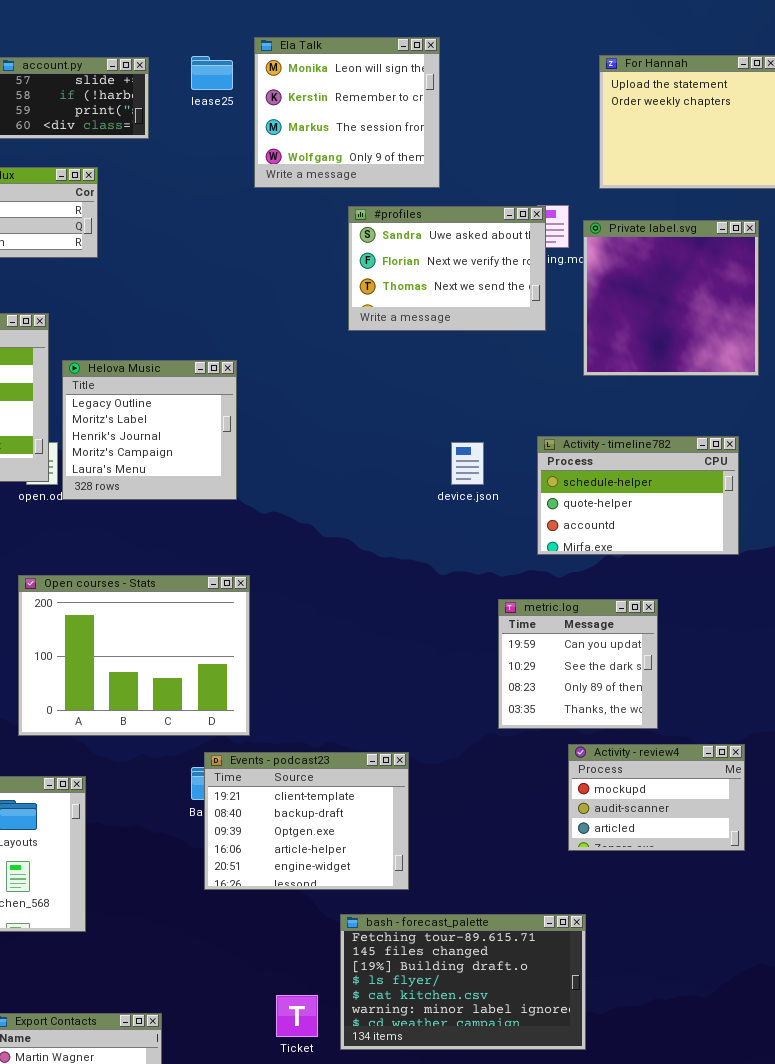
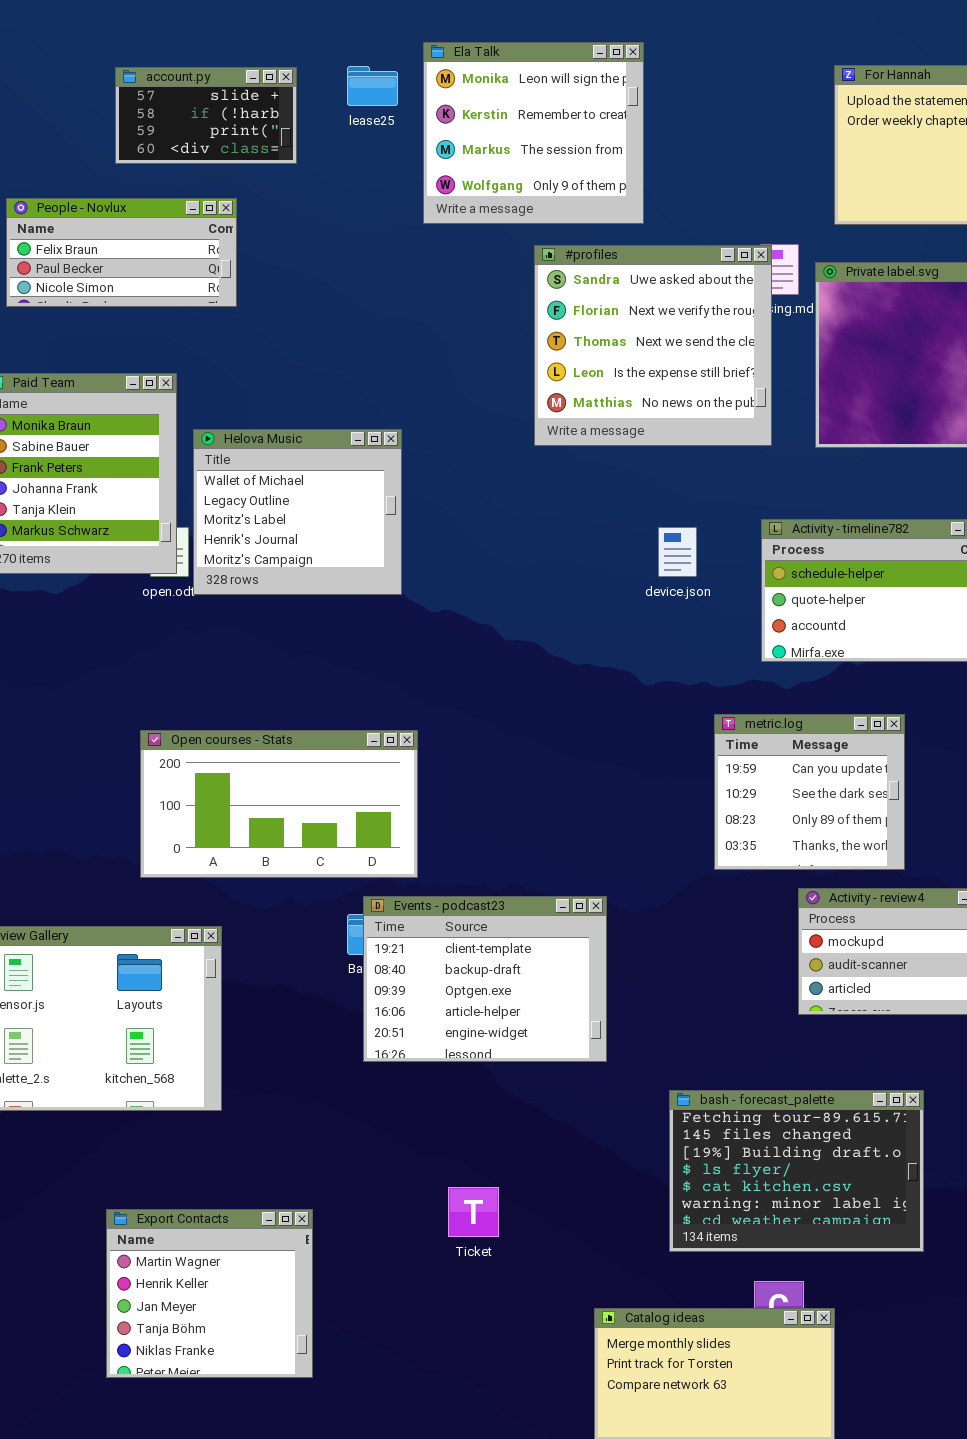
#profiles: [348,206,546,331] -> [534,245,772,446], resized
Helova Music: [62,360,237,500] -> [193,429,402,595], scrolled up 1 row
Open courses - Stats: [18,575,250,736] -> [140,730,418,878], resized
bash - forecast_palette: [340,914,586,1050] -> [669,1090,924,1252], moved, resized

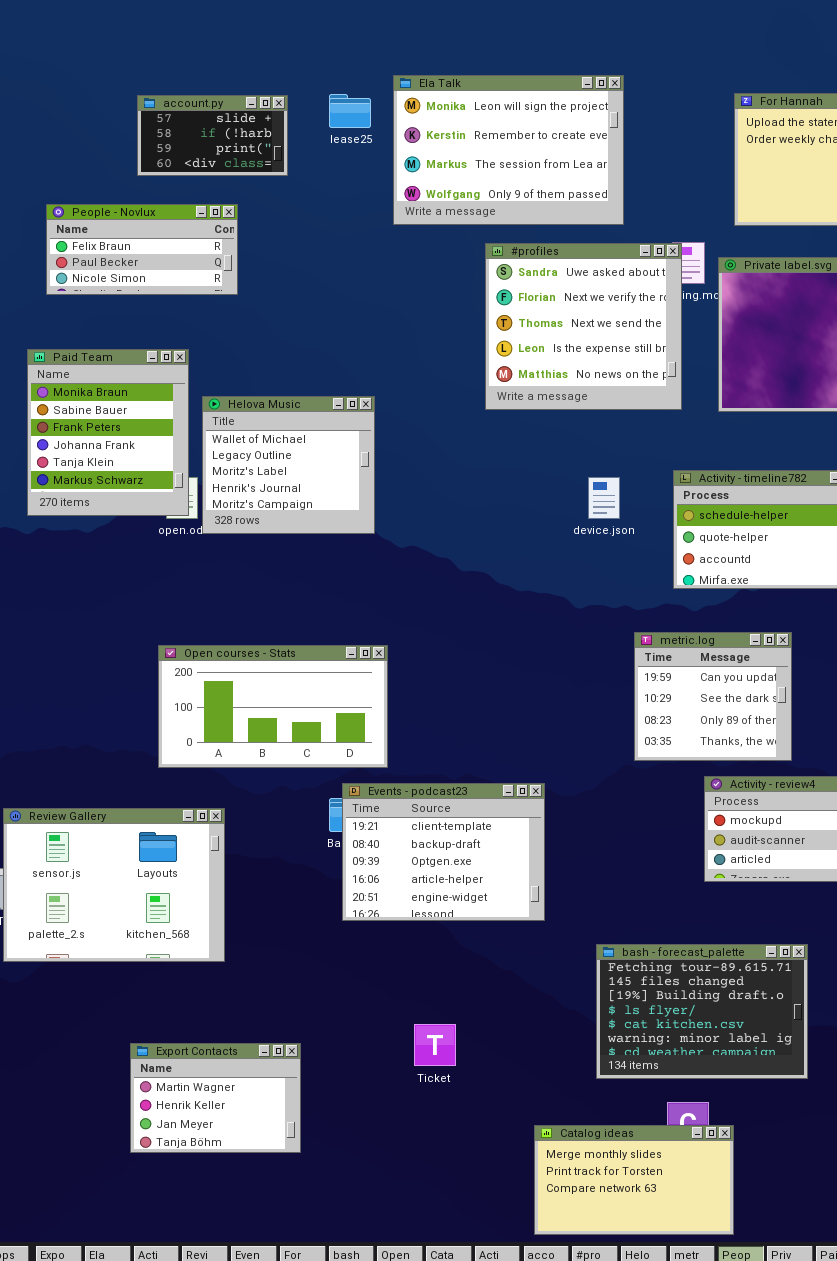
Ela Talk: [423,42,644,224] -> [393,75,624,225], resized
Export Contacts: [106,1209,313,1378] -> [130,1043,301,1153], resized

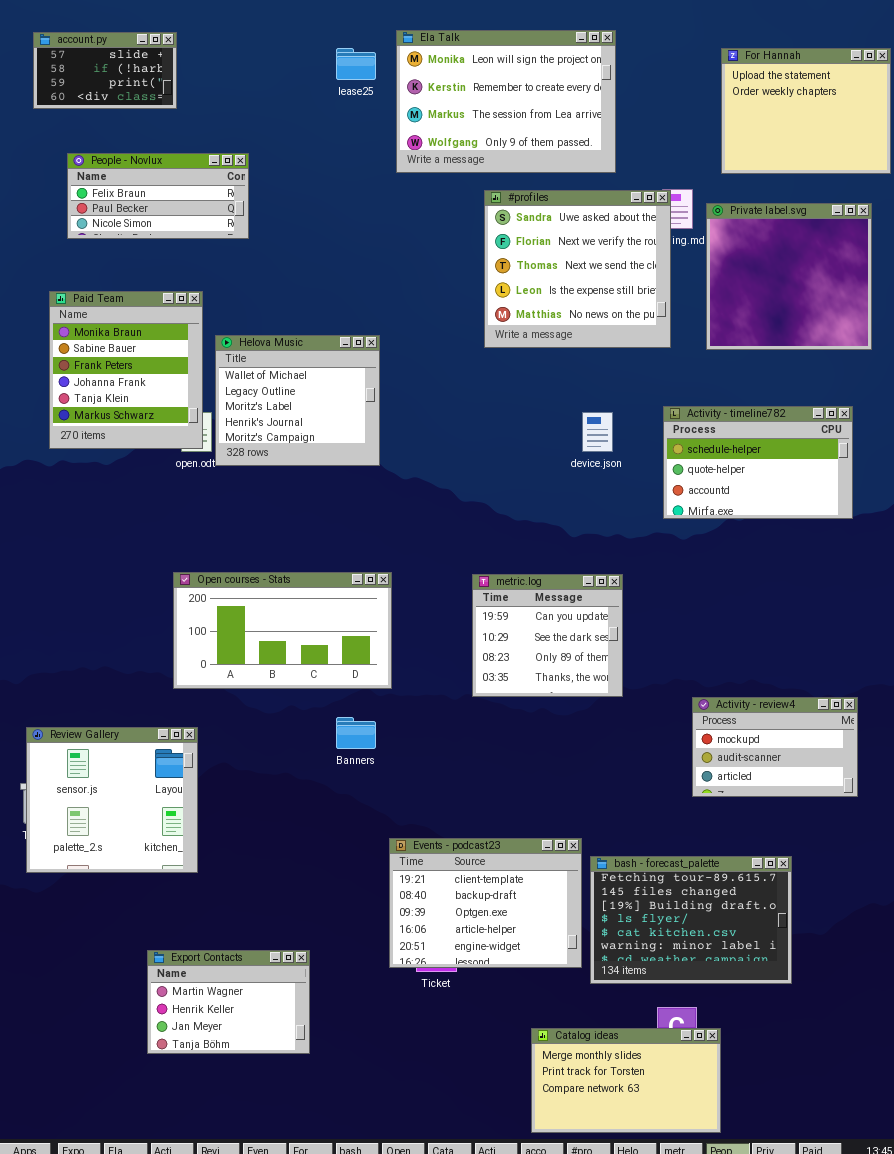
account.py: [137,95,288,176] -> [33,32,177,109], moved
metric.log: [634,632,792,761] -> [472,574,623,697], moved
Events - podcast23: [342,783,545,921] -> [389,838,582,968], moved
Review Gallery: [3,808,225,962] -> [26,727,198,873], resized

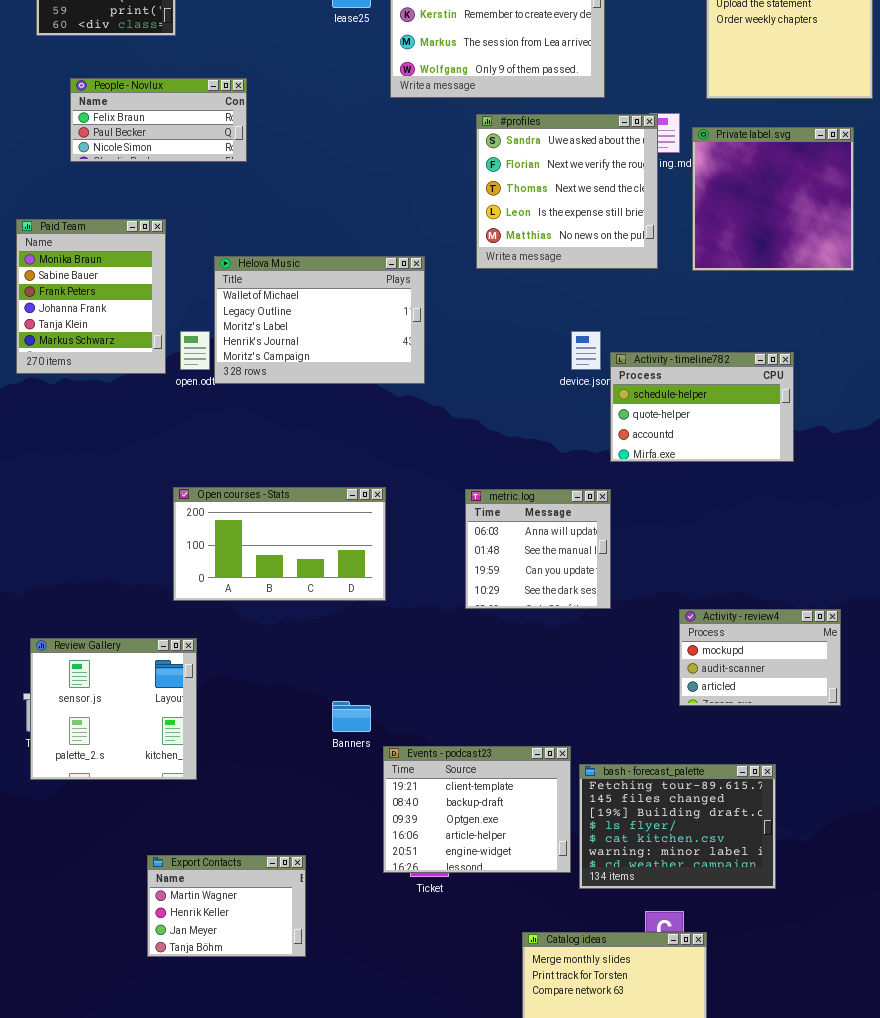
Paid Team: [49,291,203,449] -> [16,219,166,374], moved
Helova Music: [215,335,380,466] -> [214,256,425,384], resized
Activity - timeline782: [663,406,853,519] -> [610,352,794,462], moved
metric.log: [472,574,623,697] -> [465,489,611,609], scrolled up 2 rows
Banners: [336,717,376,749] -> [332,701,371,732], moved

